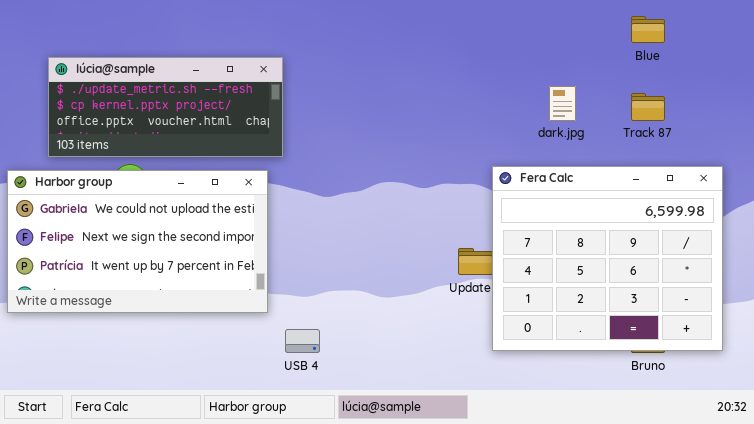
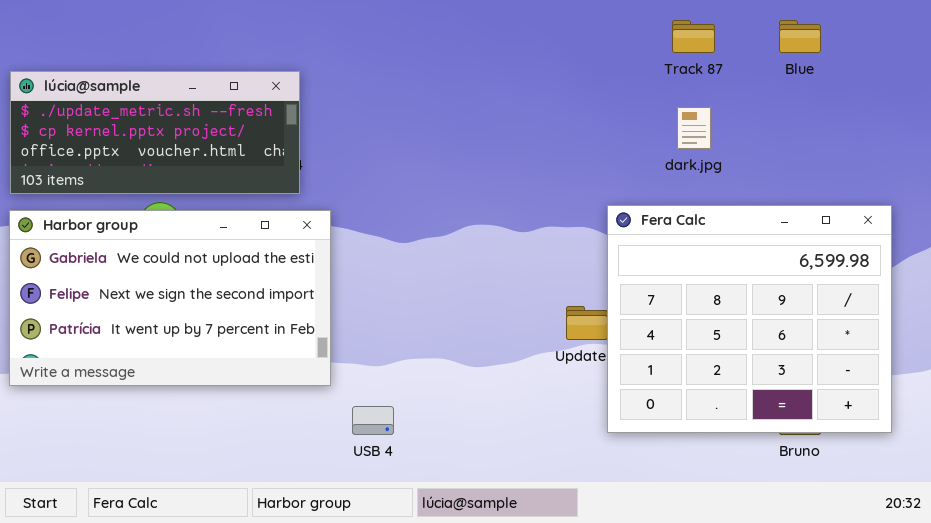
lúcia@sample: [48,57,283,157] -> [10,71,300,194], moved
Track 87: [631,93,665,121] -> [672,20,715,53], moved

